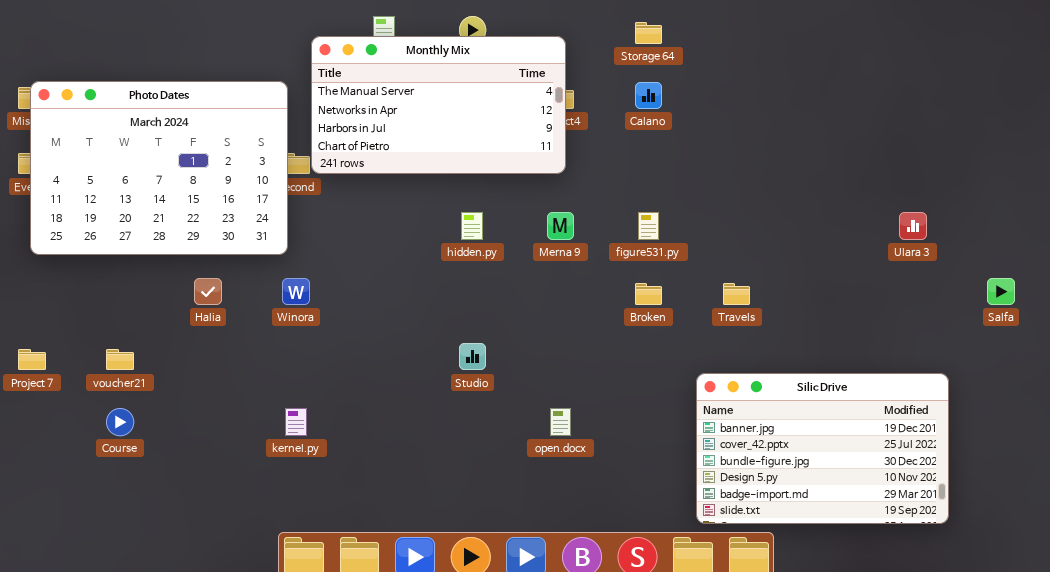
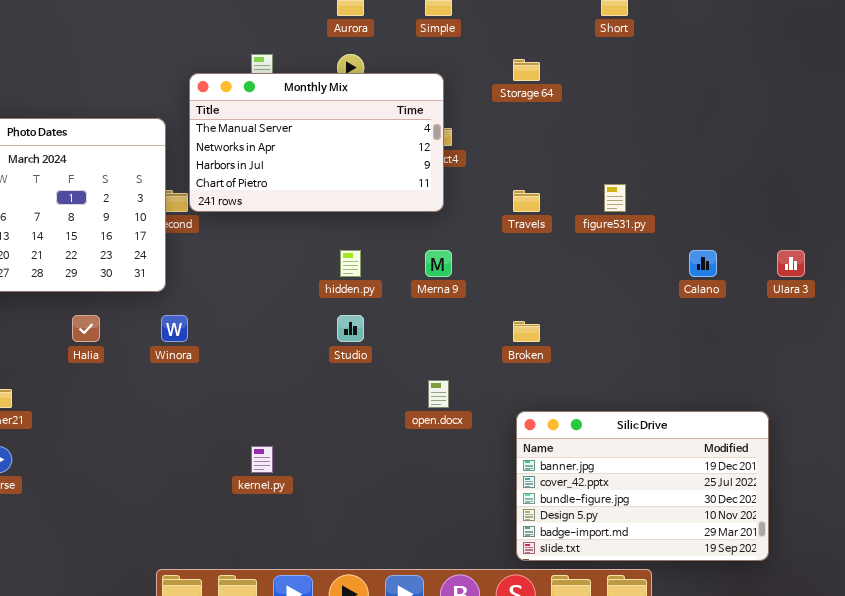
Calano: [635,82,662,109] -> [689,250,717,277], moved
figure531.py: [638,212,659,240] -> [604,184,626,212], moved
Travels: [723,283,750,305] -> [513,190,540,212], moved
Studio: [459,343,486,370] -> [337,315,364,342], moved
Silic Drive: [696,373,949,524] -> [516,411,769,561], moved
kernel.py: [285,408,307,436] -> [251,446,273,473], moved
open.docx: [550,408,571,436] -> [428,380,449,408], moved

